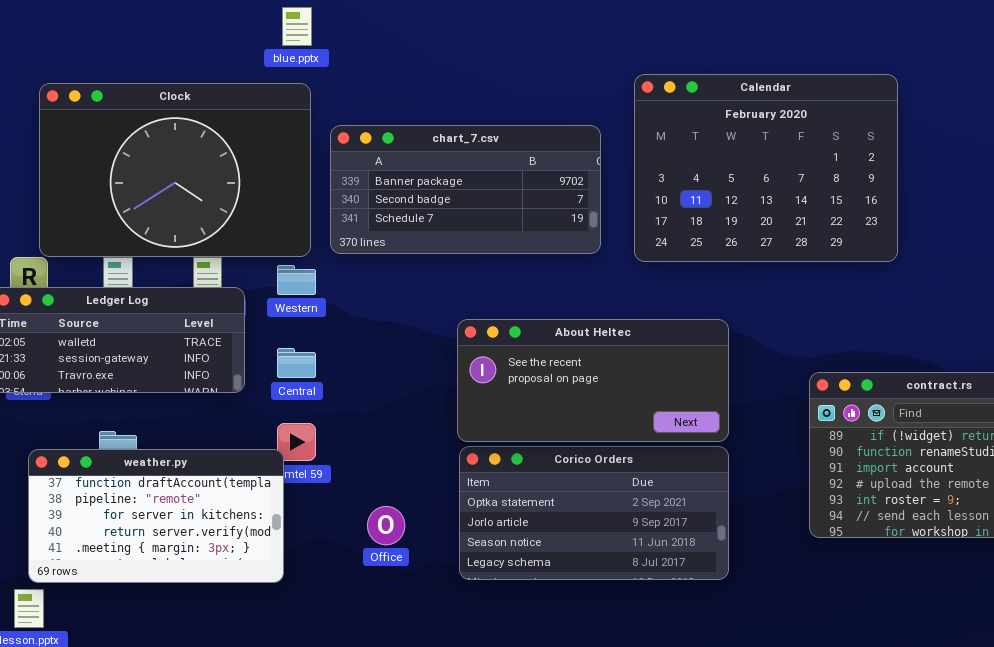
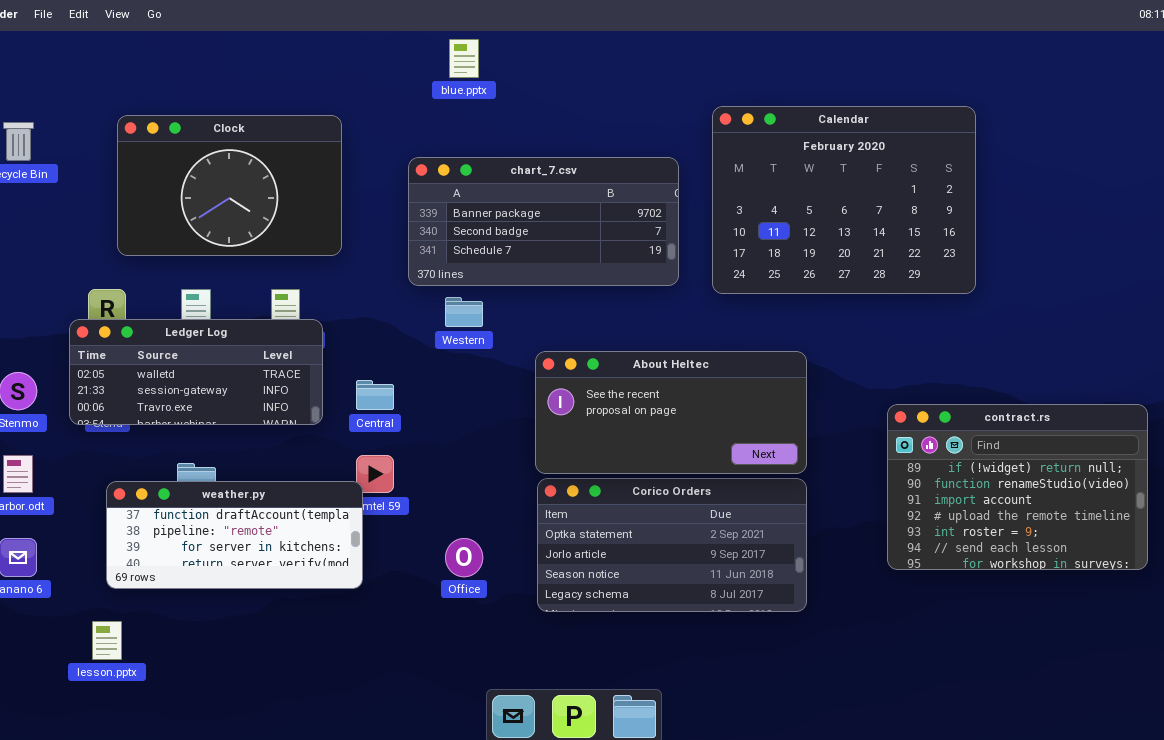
blue.pptx: [282,7,312,46] -> [449,39,479,78], moved
Clock: [39,83,311,257] -> [117,115,342,256], resized
Western: [277,265,316,295] -> [445,297,483,327], moved
weather.py: [28,449,284,583] -> [106,481,363,589], resized

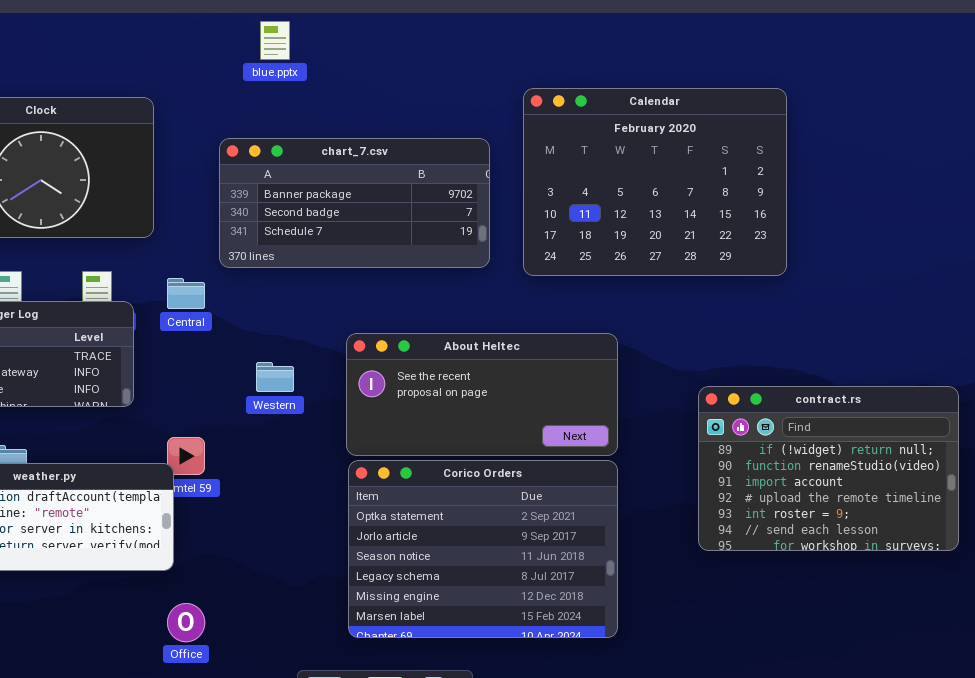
Western: [445,297,483,327] -> [256,362,294,392], moved
Central: [356,380,394,410] -> [167,278,205,309], moved
Corico Orders: [537,478,807,612] -> [348,460,618,638], resized
Office: [445,538,483,577] -> [167,603,205,642], moved

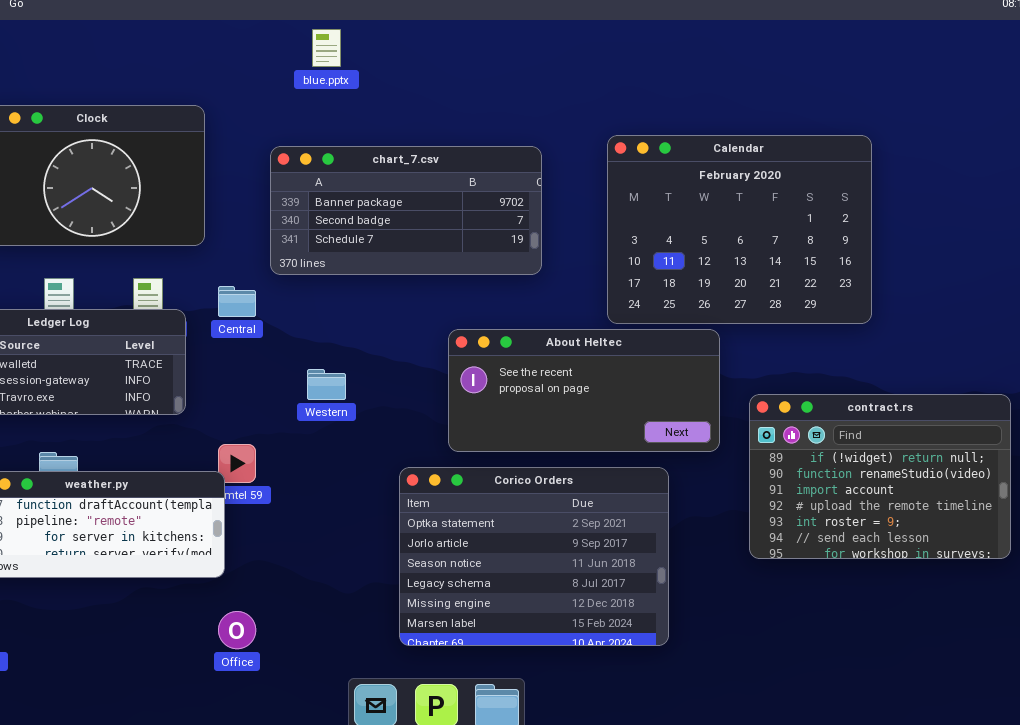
Calendar: [523,88,787,276] -> [607,135,872,324], moved
About Heltec: [346,333,618,456] -> [448,329,720,452], moved

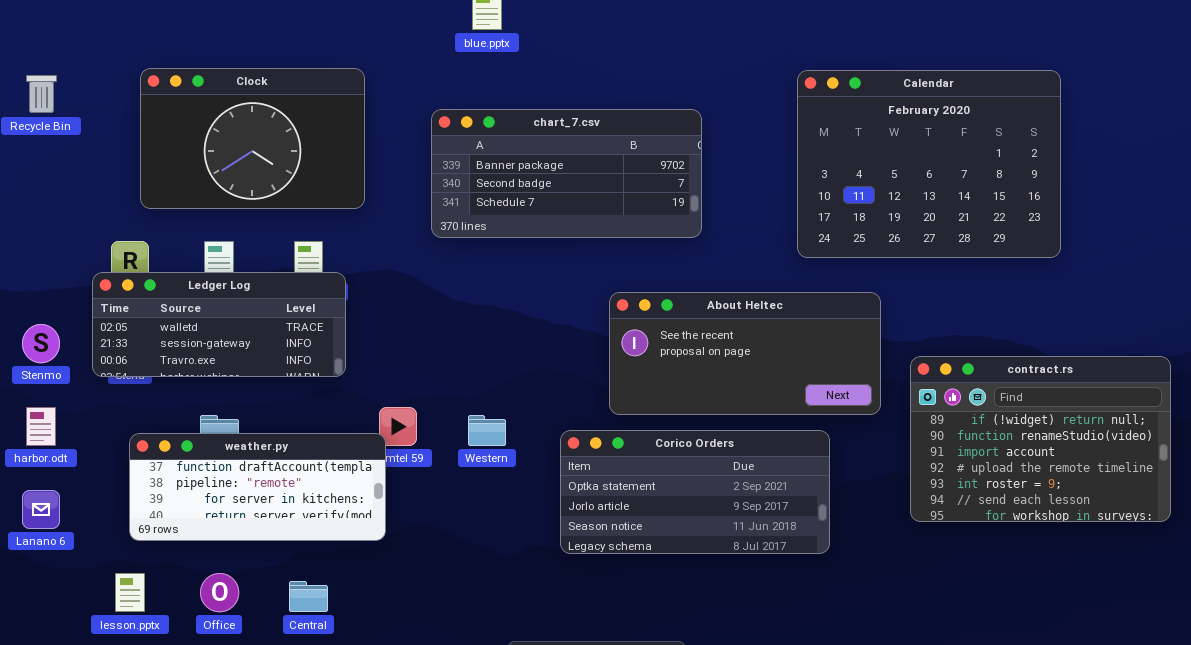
Calendar: [607,135,872,324] -> [797,70,1061,258], moved
Central: [218,286,256,317] -> [289,581,328,612], moved
Western: [307,369,346,400] -> [468,415,506,446], moved
Corico Orders: [399,467,669,646] -> [560,430,830,554], resized
Office: [218,611,256,649] -> [200,573,239,612], moved

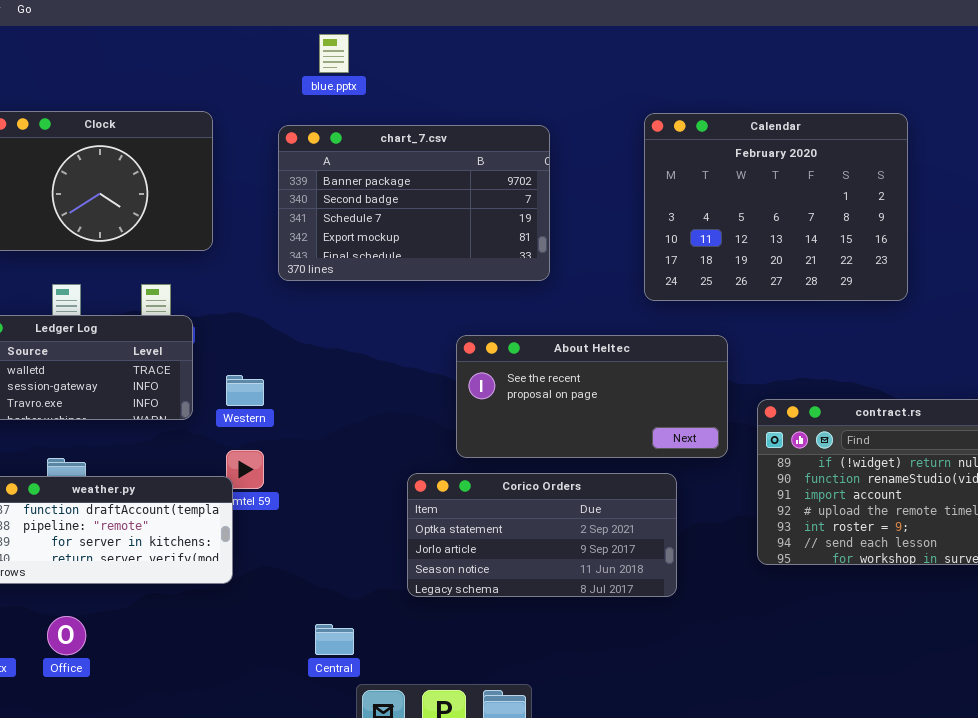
chart_7.csv: [431,109,702,238] -> [278,125,550,281], resized
Western: [468,415,506,446] -> [226,375,264,406], moved
Central: [289,581,328,612] -> [315,624,354,655], moved

